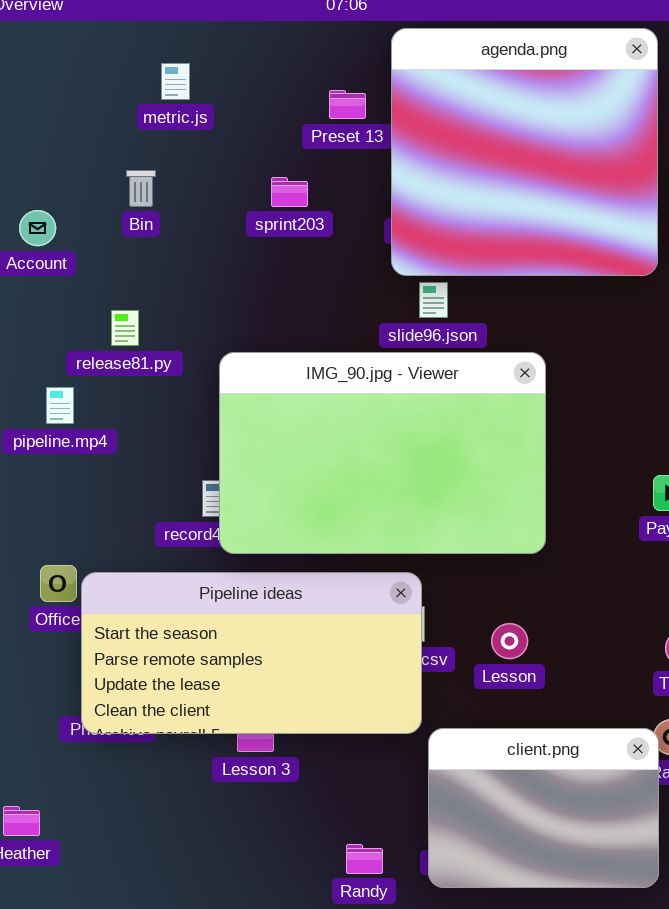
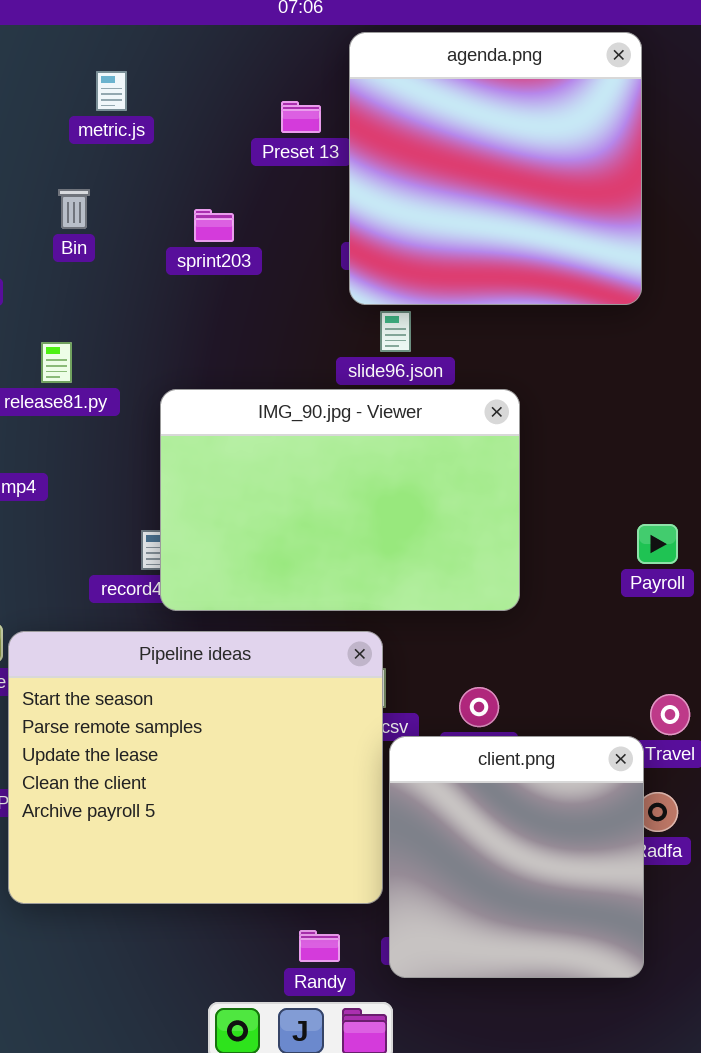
sprint203: [271,177,308,207] -> [194,209,234,242], moved
Pipeline ideas: [81,572,422,734] -> [8,631,383,904], resized
client.png: [428,728,659,888] -> [389,736,644,978], resized

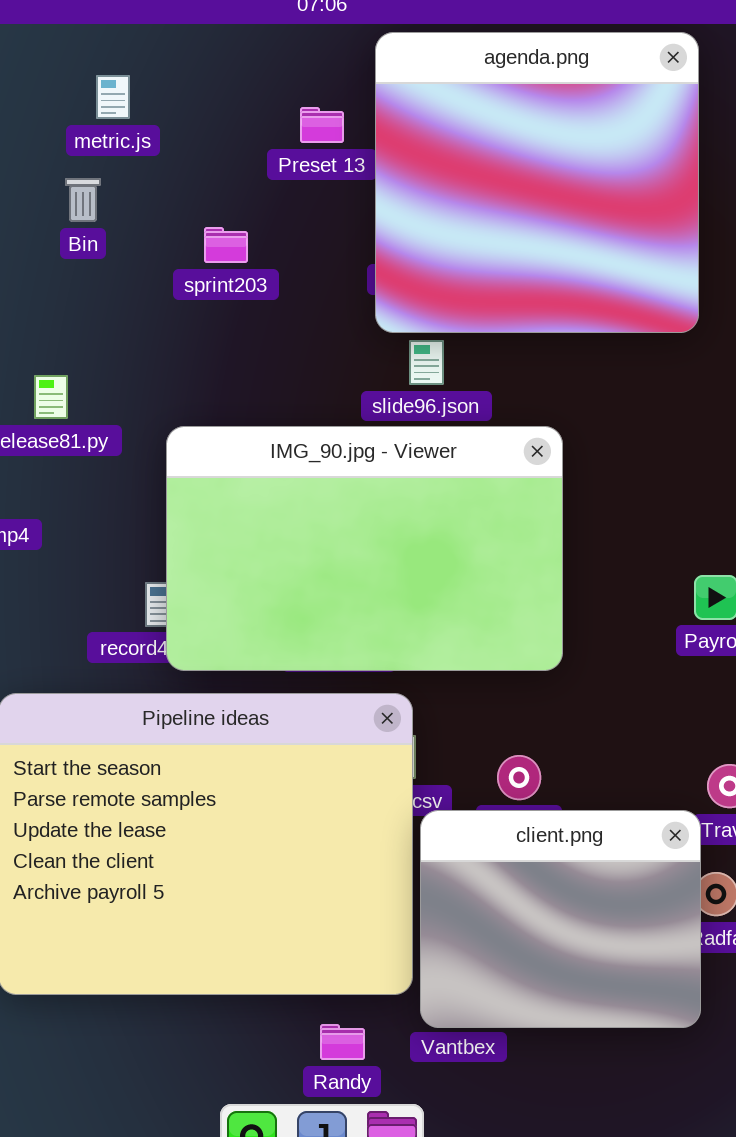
Bin: [58,189,90,229] -> [65,178,101,222], moved
client.png: [389,736,644,978] -> [420,810,701,1028], resized

